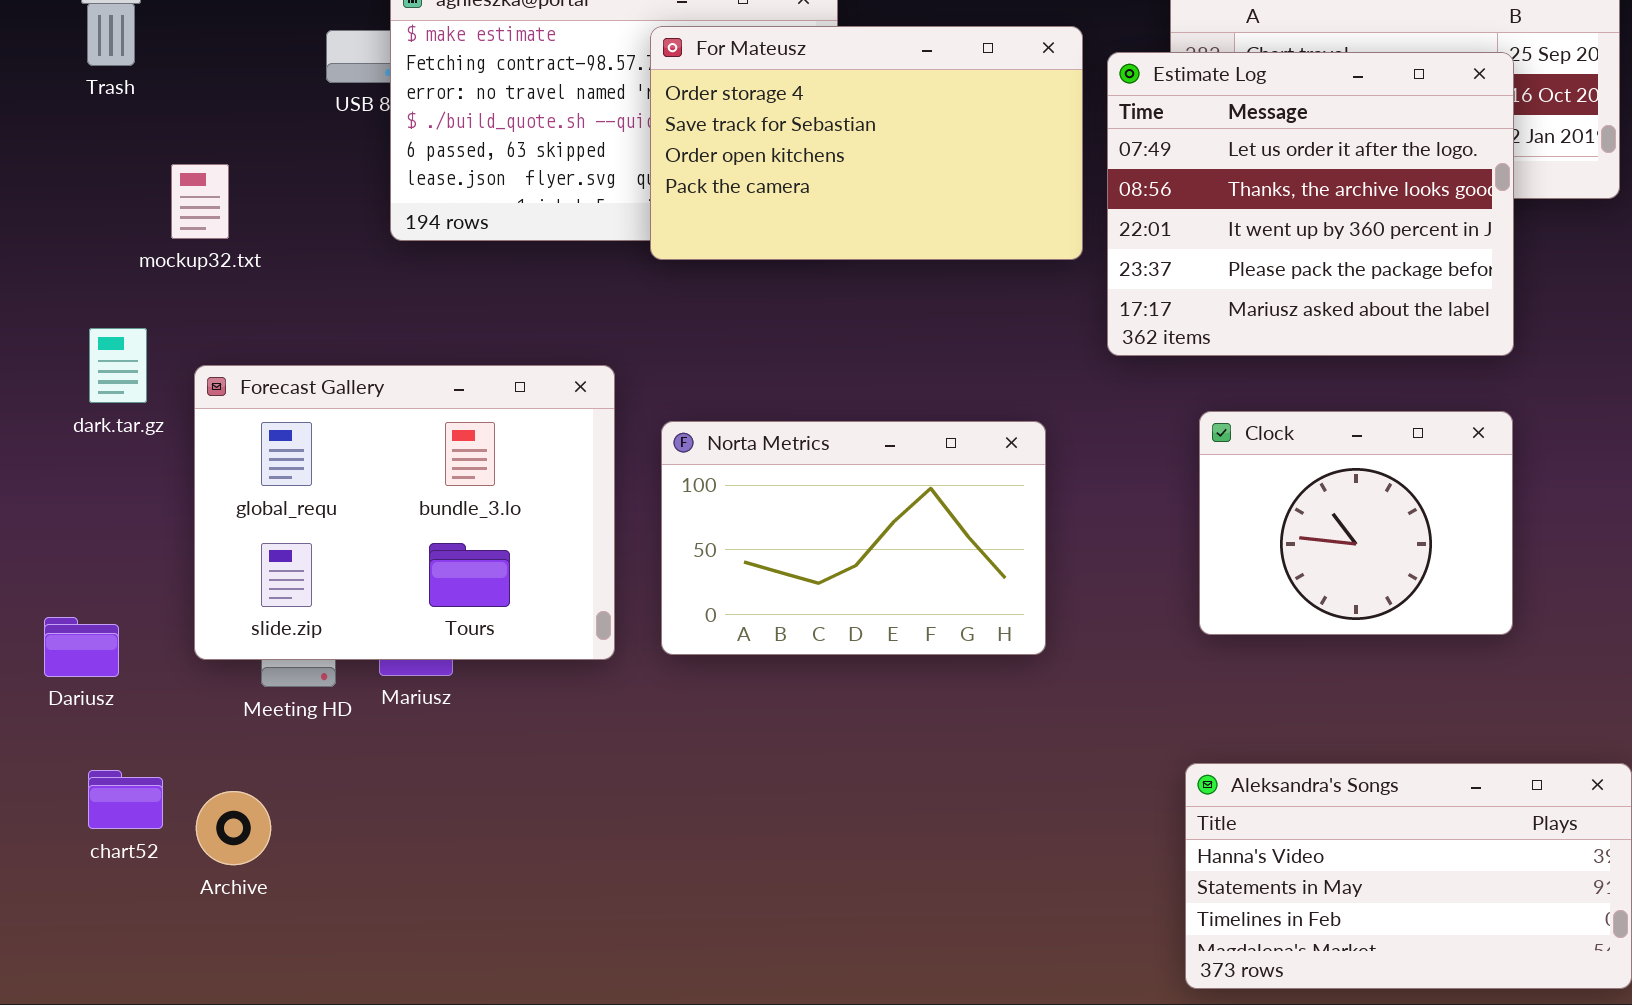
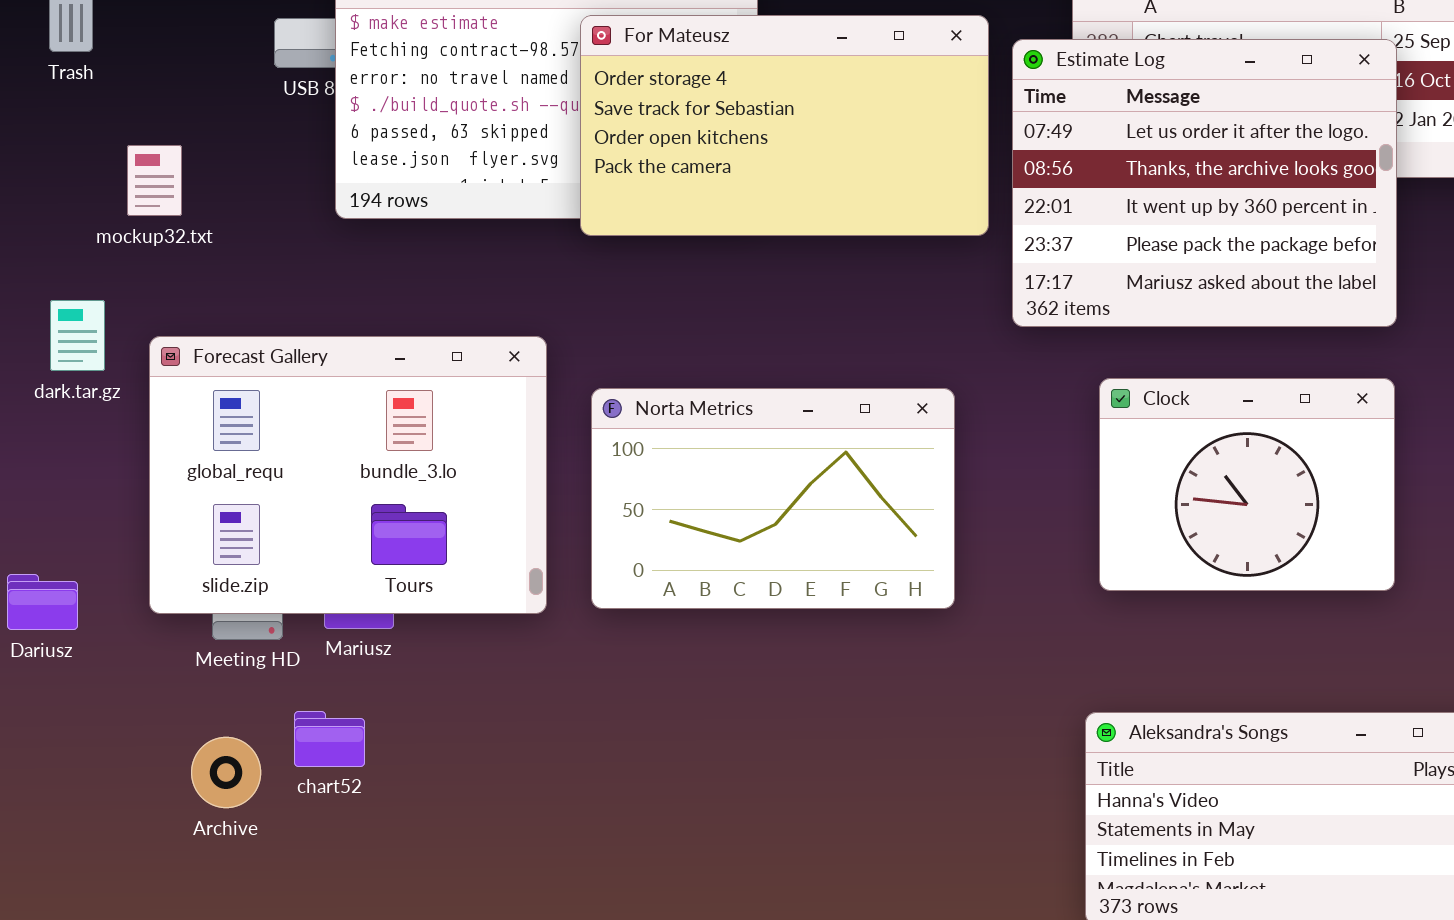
chart52: [88,770,163,829] -> [294,711,365,767], moved
Archive: [196,791,271,865] -> [191,737,261,808], moved

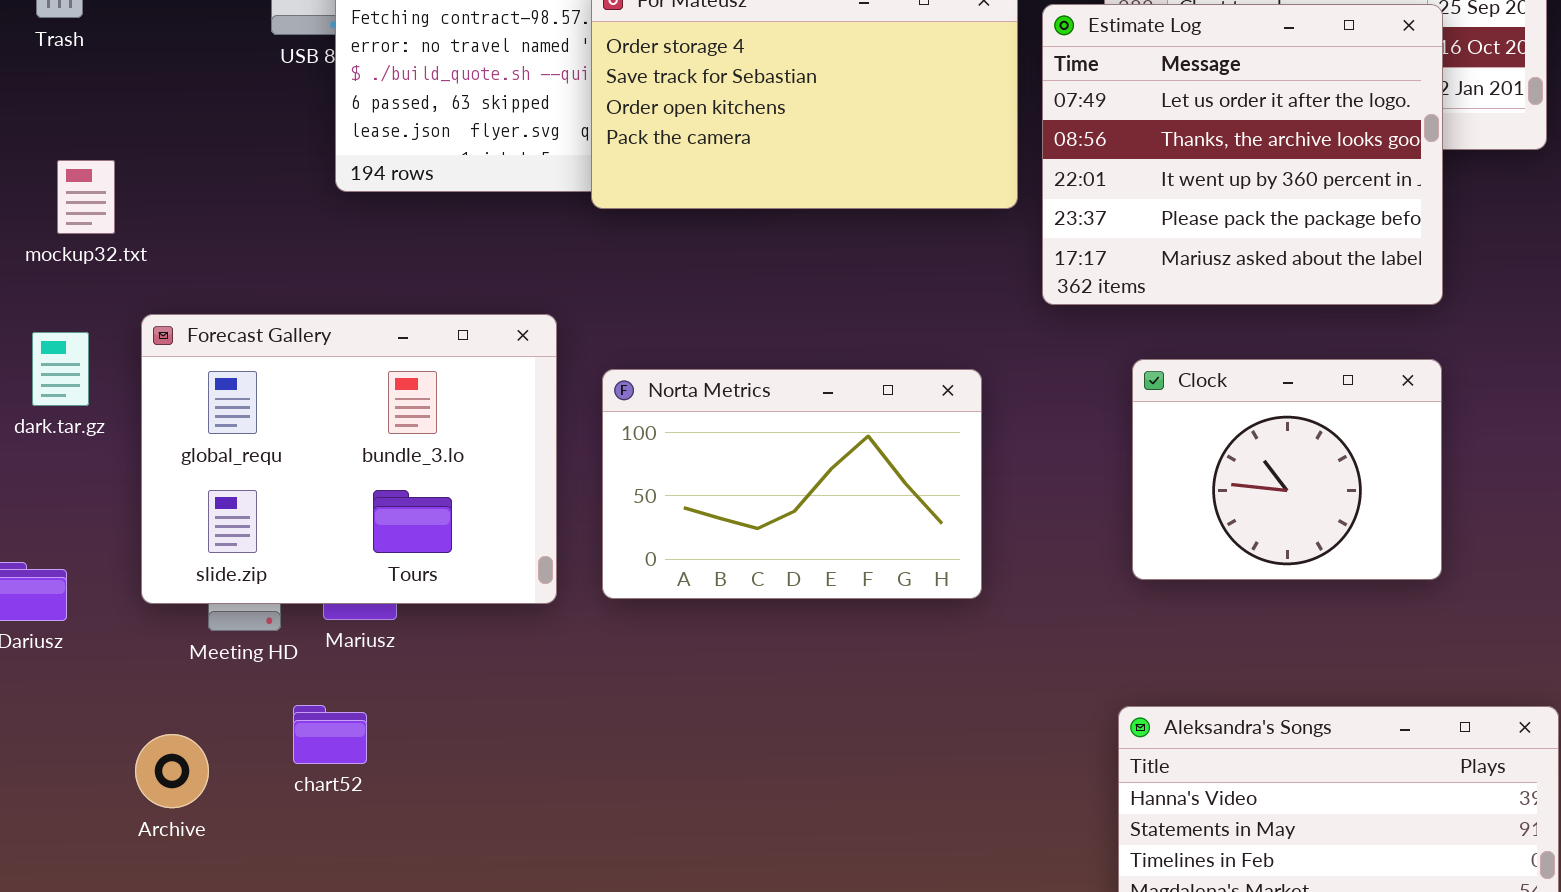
mockup32.txt: [127,145,182,216] -> [57,160,115,234], moved
dark.tar.gz: [50,300,105,371] -> [32,332,89,406], moved
Archive: [191,737,261,808] -> [135,734,209,808], moved

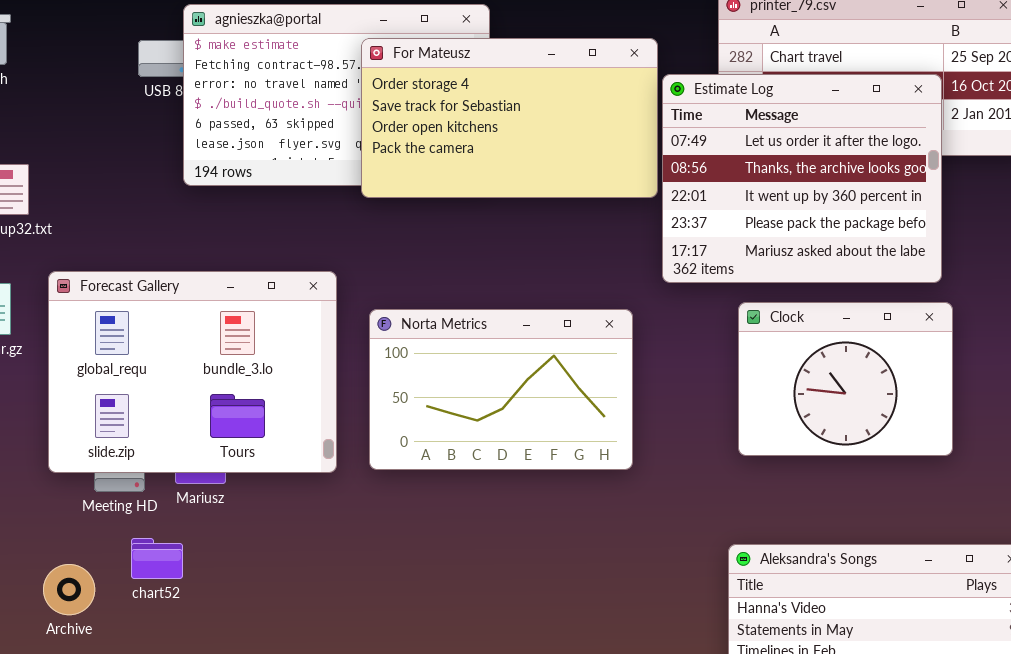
Estimate Log: [1042,4,1443,305] -> [662,74,942,283], moved
chart52: [293,705,367,764] -> [131,538,183,579], moved

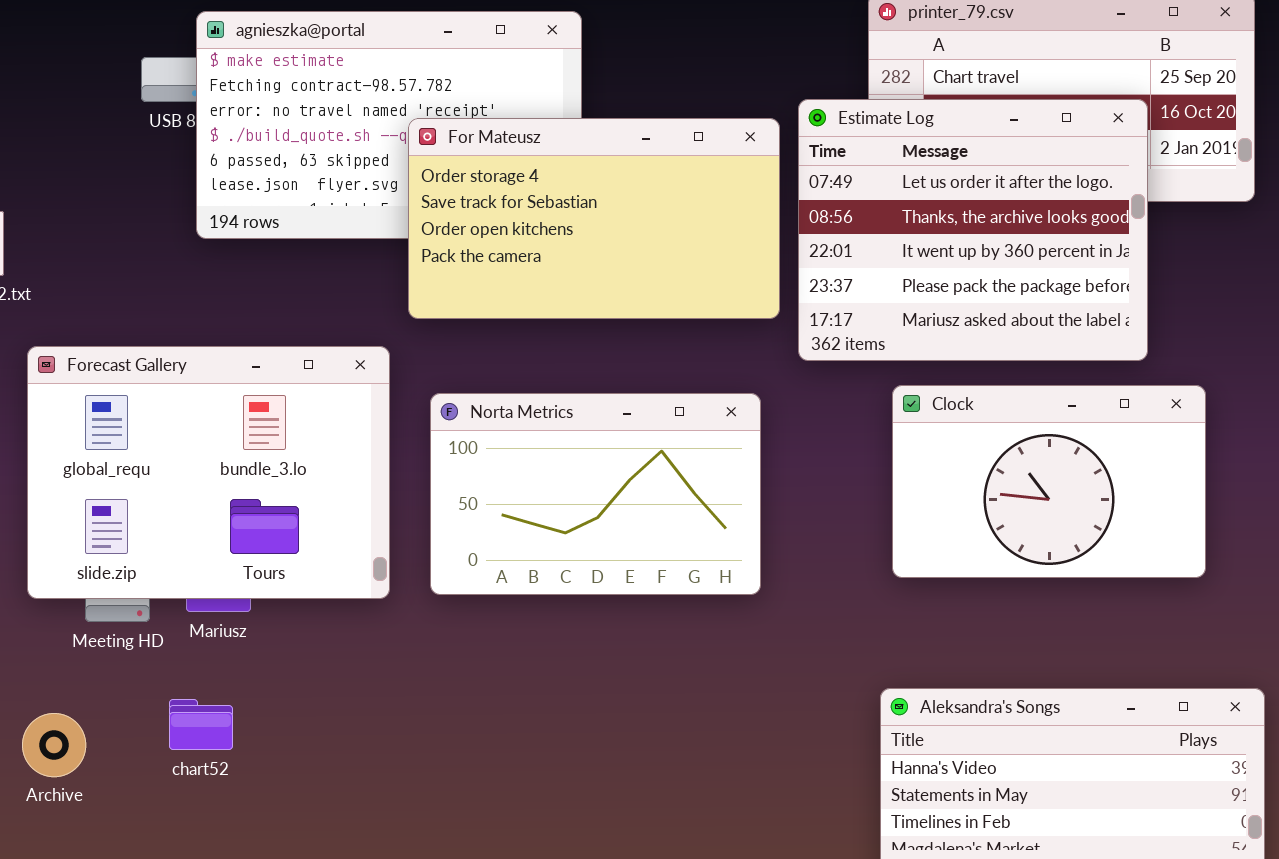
For Mateusz: [361,38,658,198] -> [408,118,780,319], moved
Clock: [738,302,953,456] -> [892,385,1206,578], resized
chart52: [131,538,183,579] -> [169,699,233,750], moved

